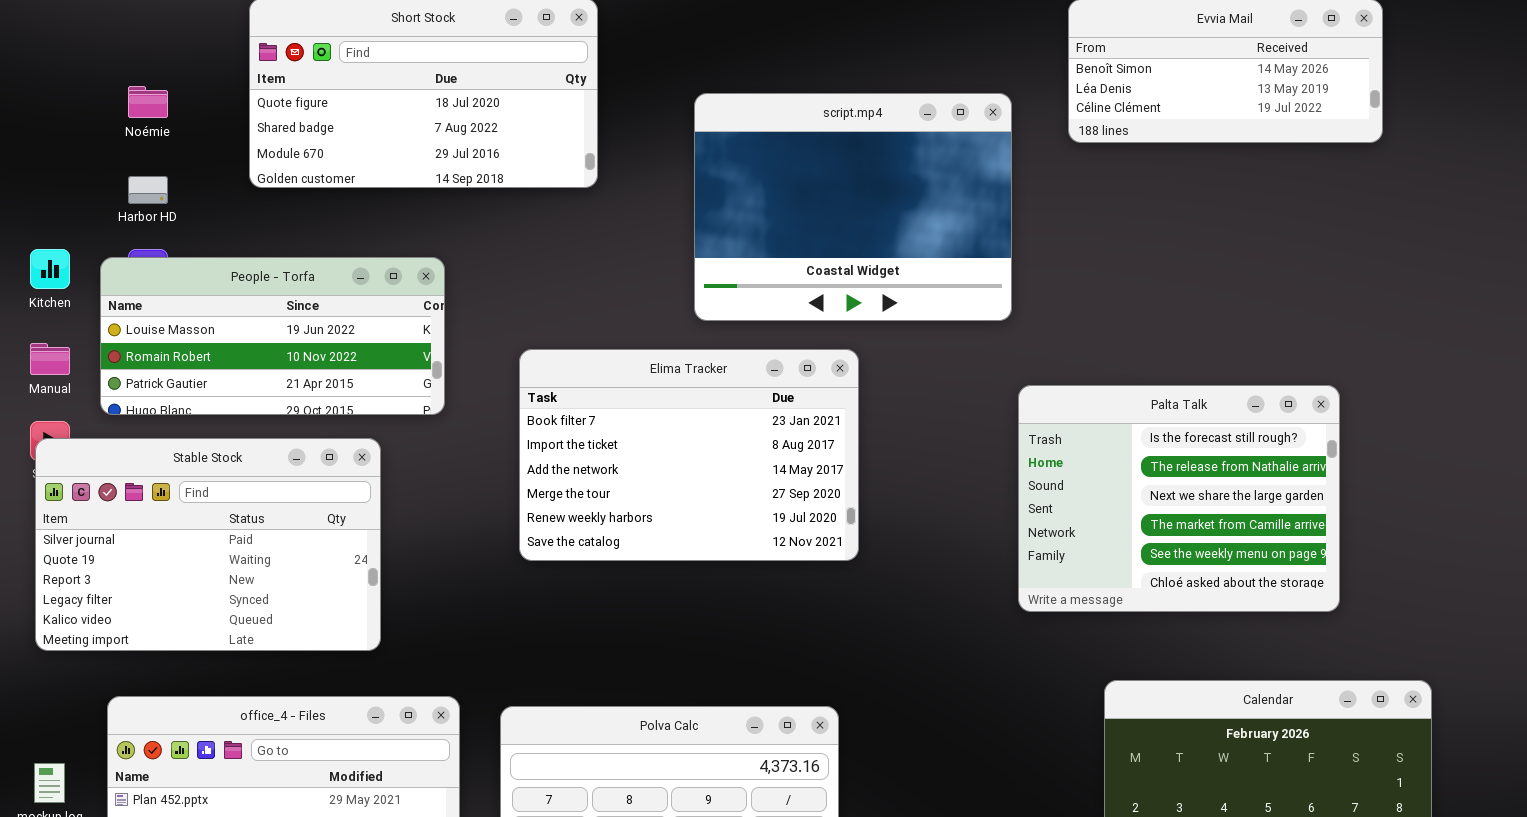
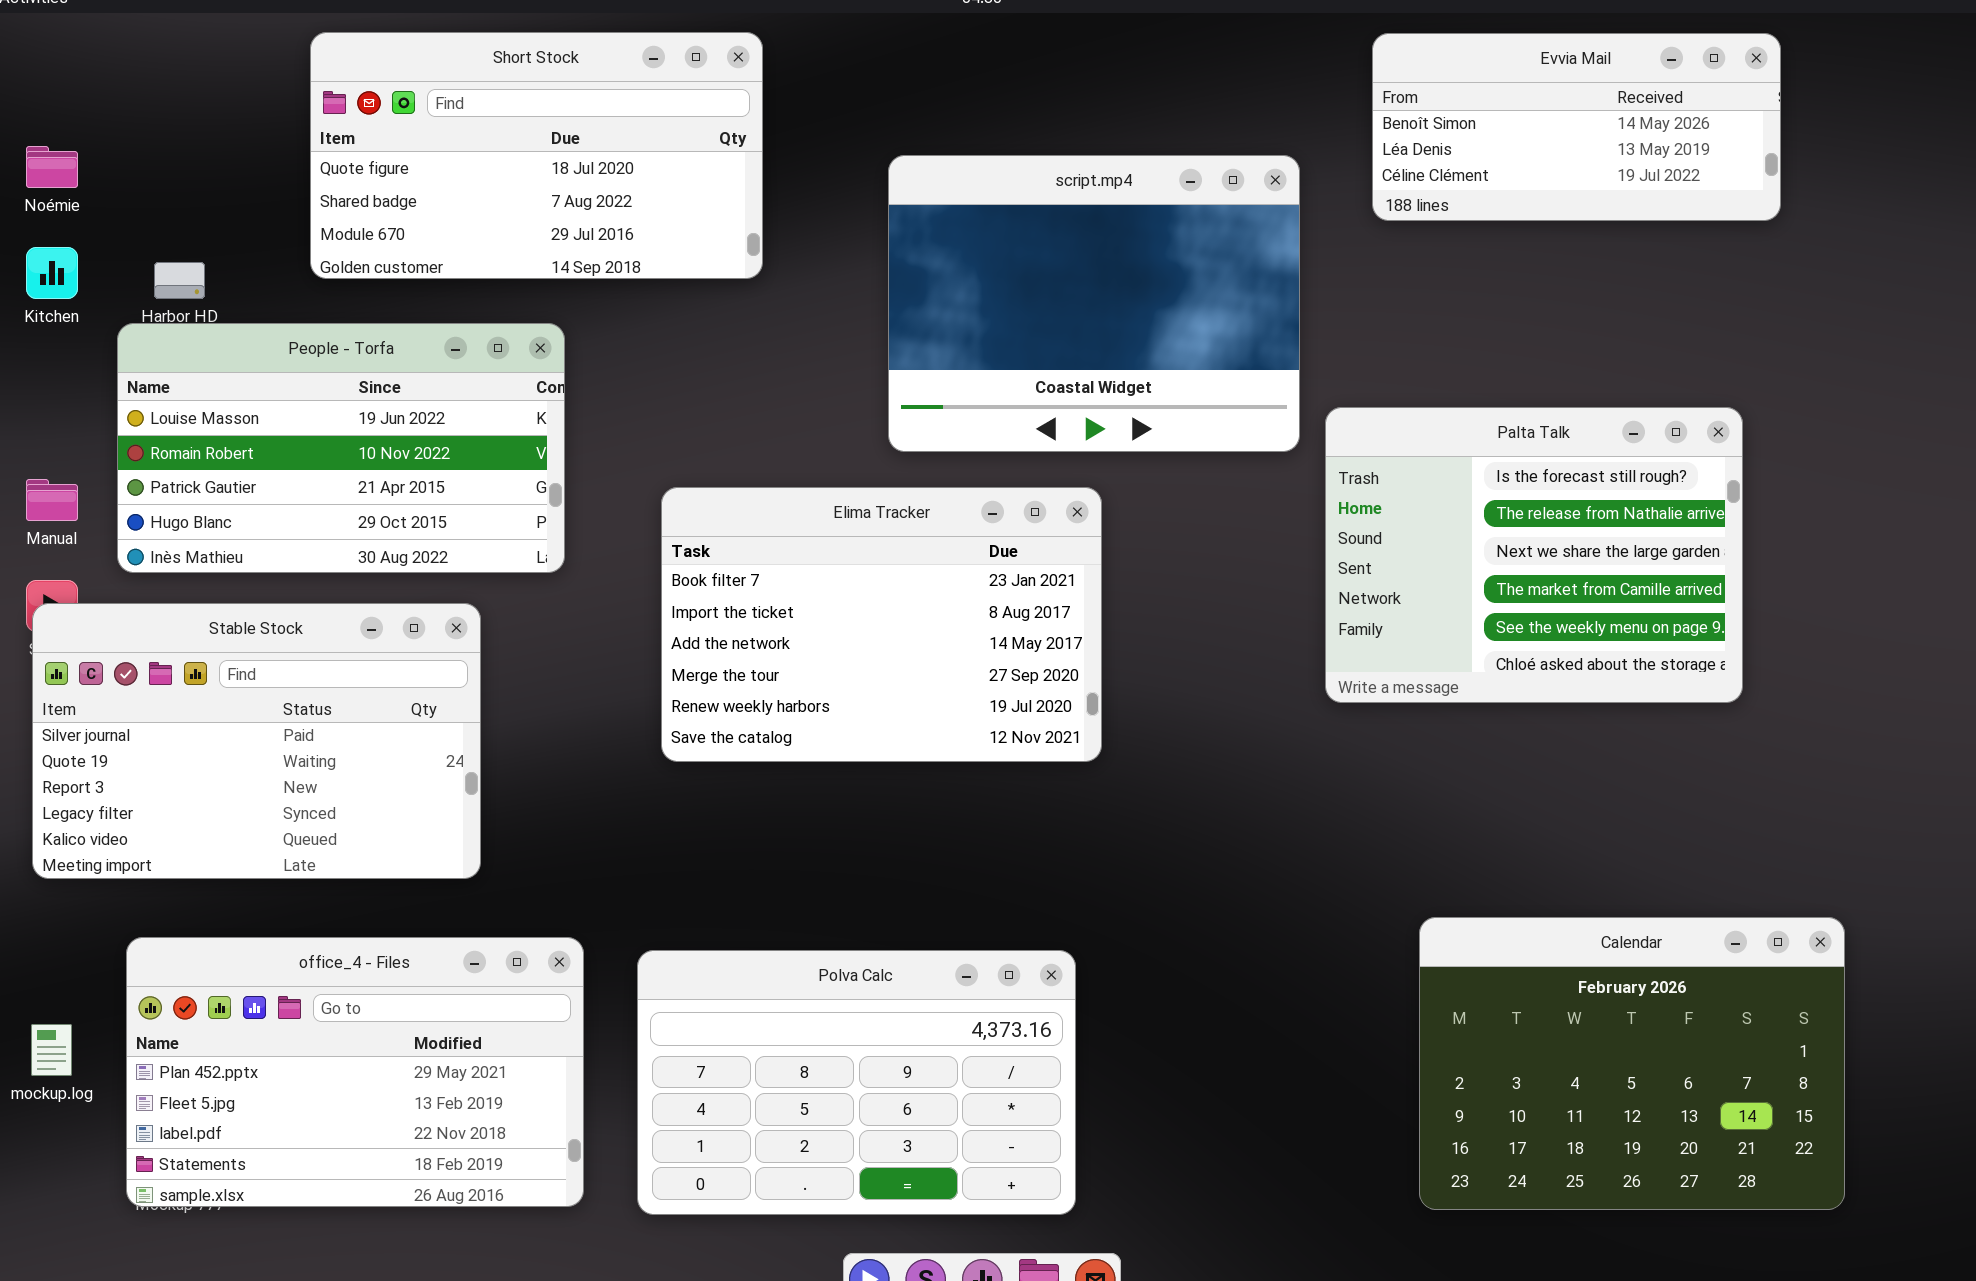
Noémie: [128,86,168,118] -> [26,146,78,188], moved
Kitchen: [30,249,70,289] -> [26,247,78,299], moved
People - Torfa: [100,257,445,415] -> [117,323,565,573], resized
Palta Talk: [1018,385,1340,612] -> [1325,407,1743,703], moved

